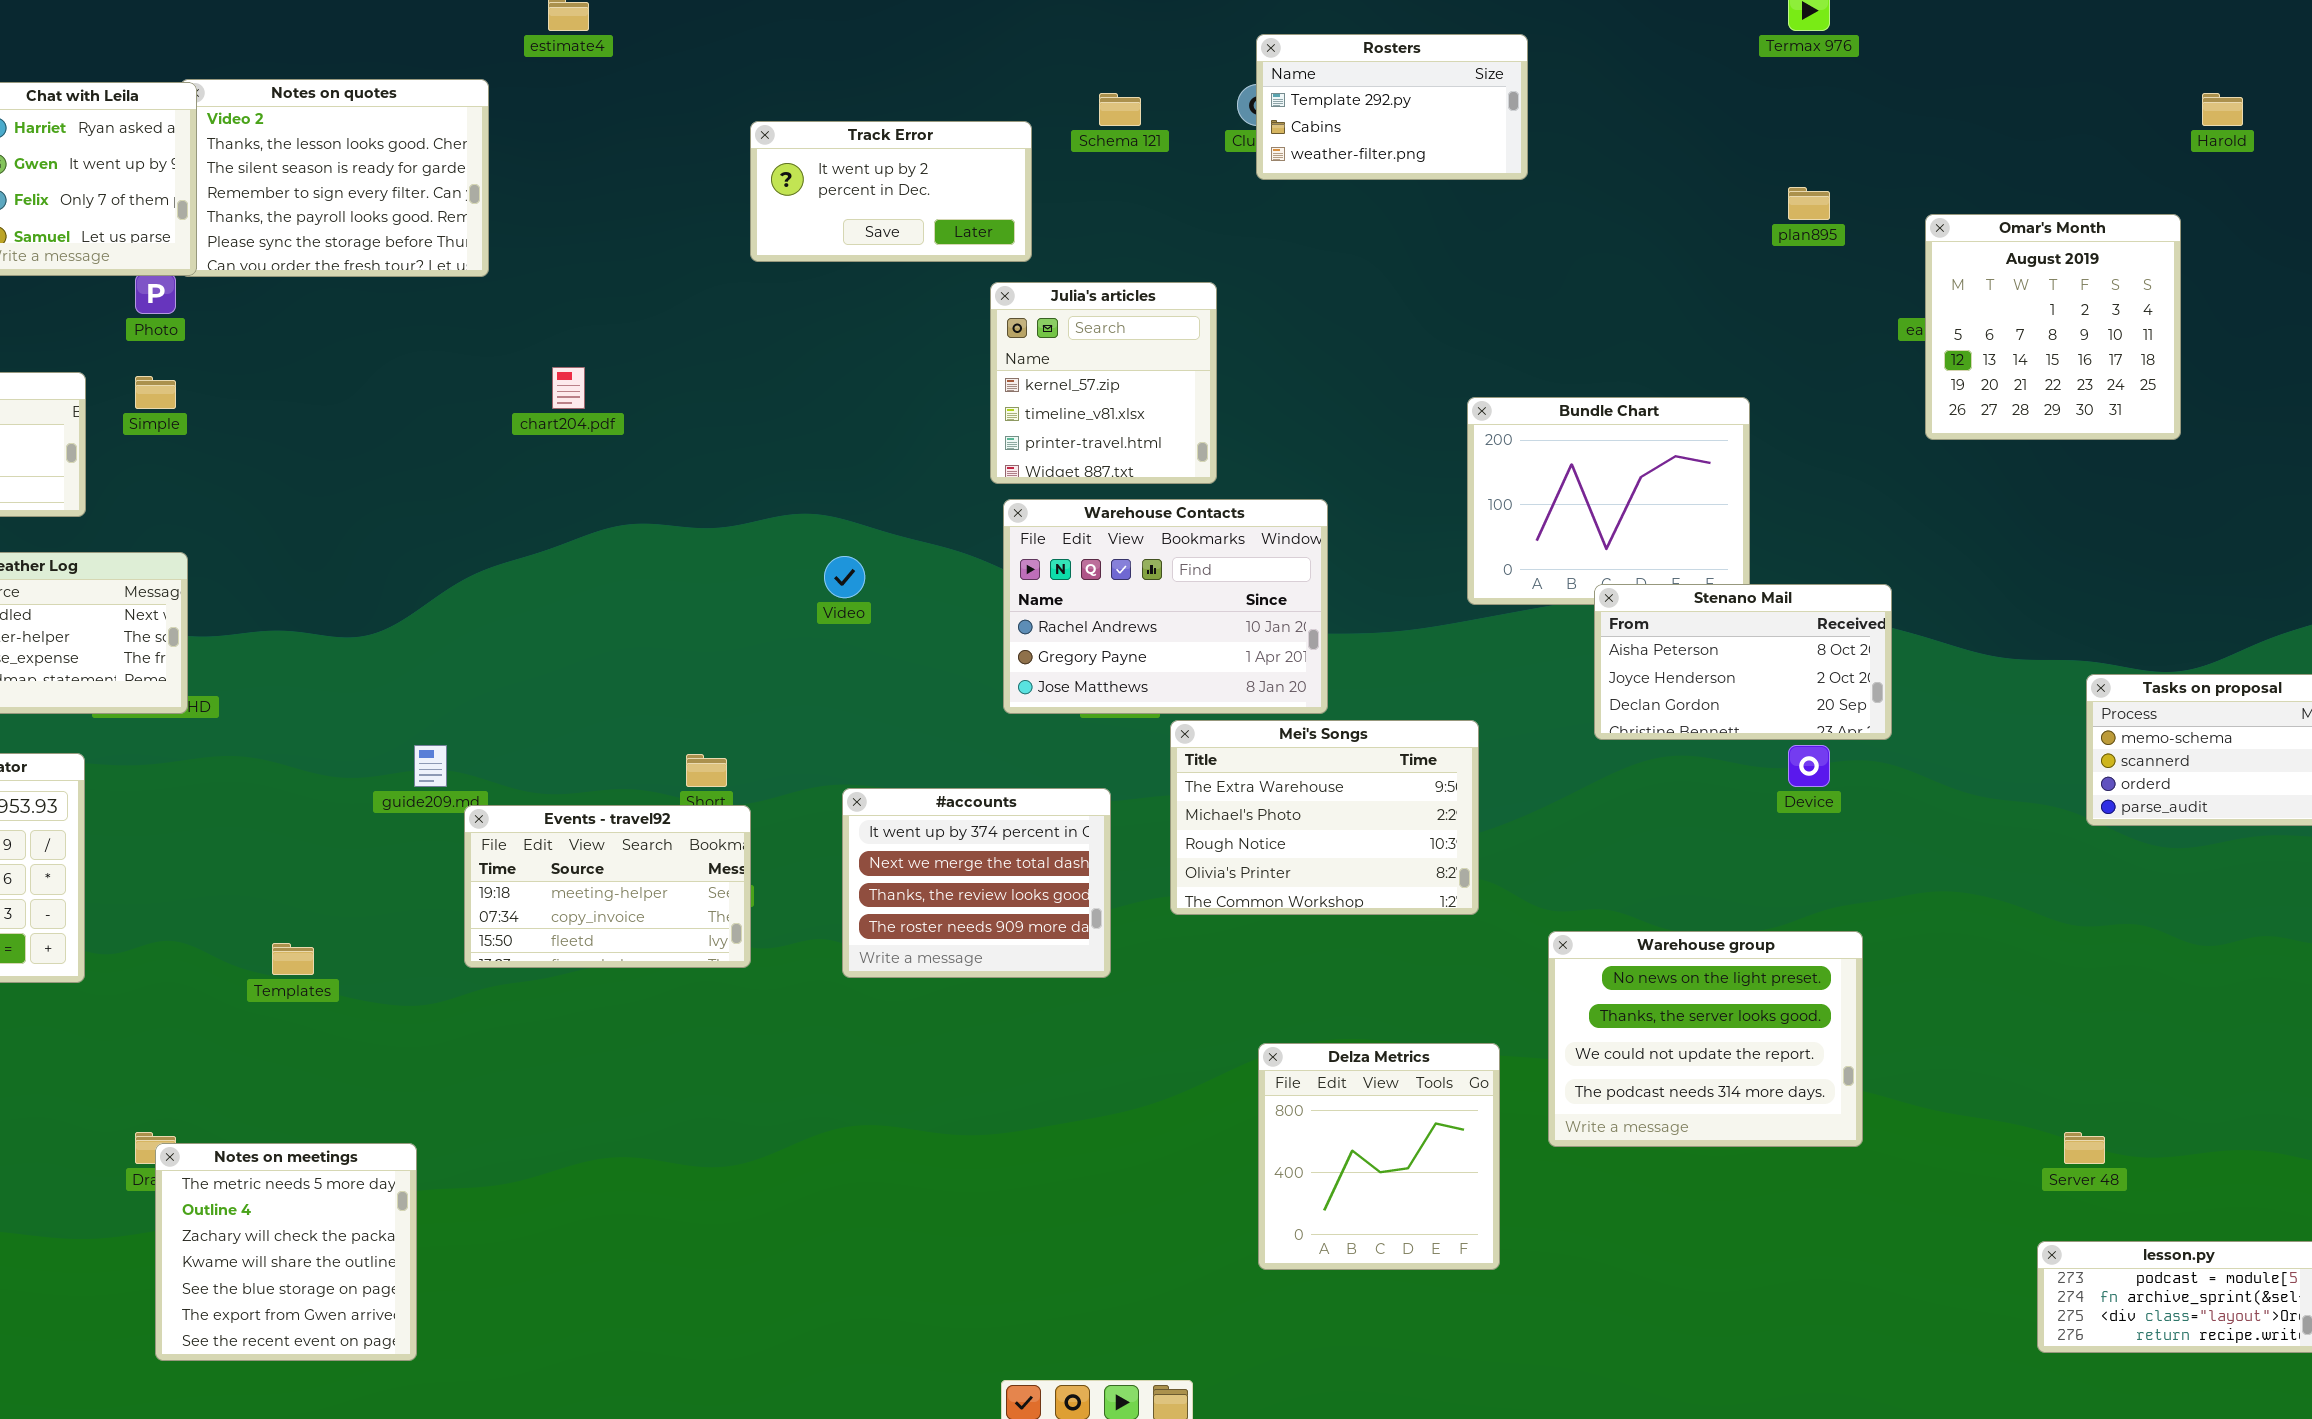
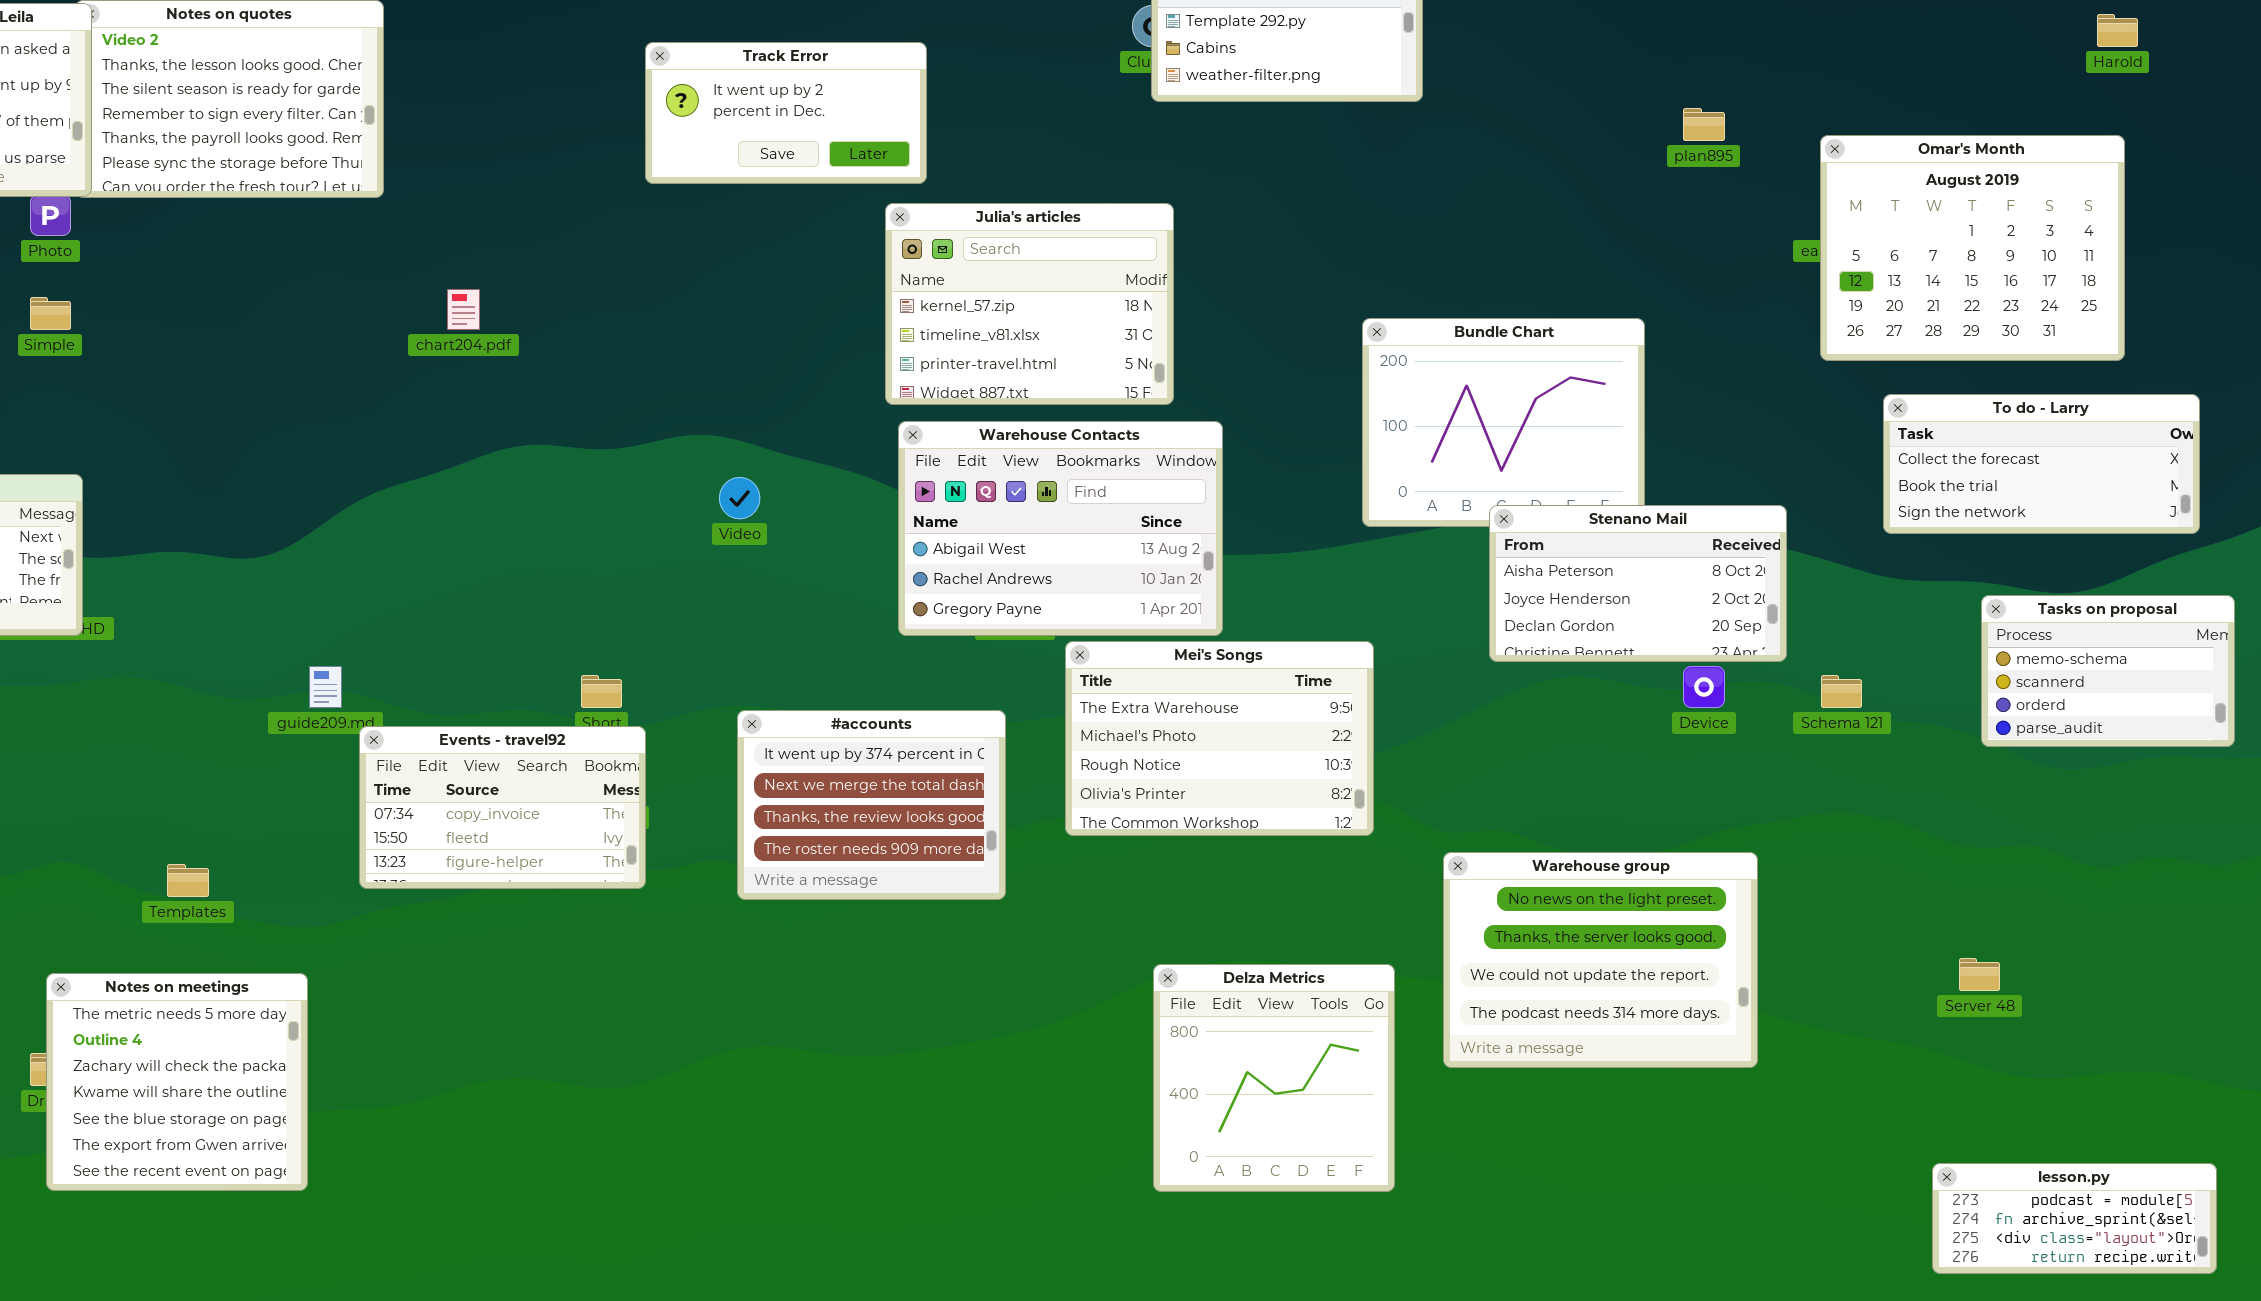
Schema 121: [1099,93,1141,126] -> [1821,675,1862,708], moved
Omar's Month: [1925,214,2181,440] -> [1820,135,2125,361], resized
Julia's articles: [990,282,1217,484] -> [885,203,1174,405], resized
To do - Larry: none -> [1883,394,2200,534], opened
Warehouse Contacts: [1003,499,1328,714] -> [898,421,1223,636], scrolled up 1 row
Events - travel92: [464,805,751,968] -> [359,726,646,889], scrolled down 1 row
Server 48: [2064,1132,2105,1164] -> [1959,958,2000,991], moved
Notes on meetings: [155,1143,417,1361] -> [46,973,308,1191], moved

